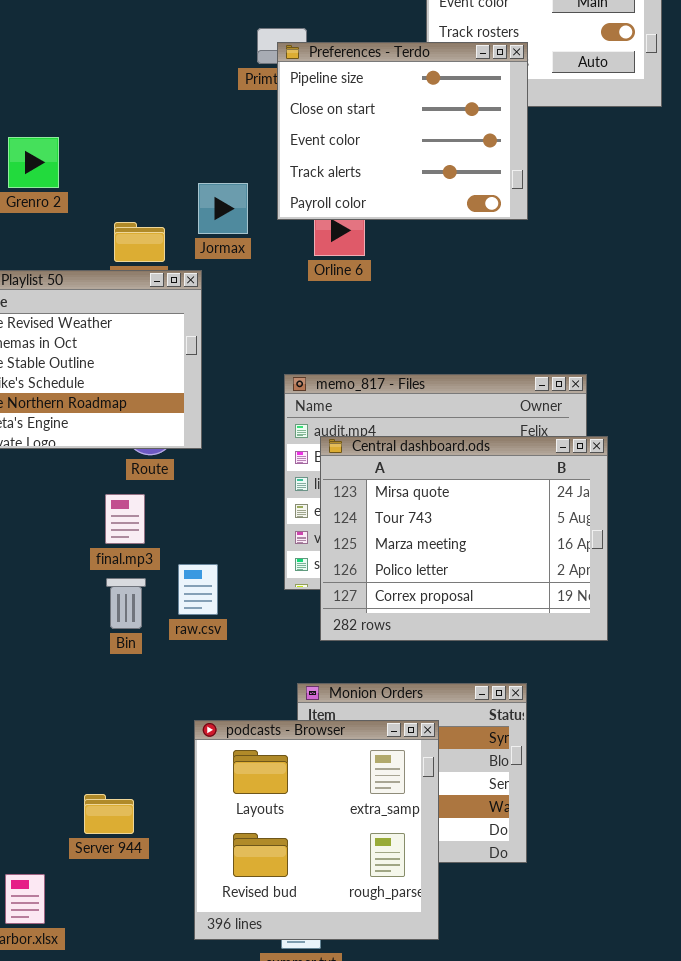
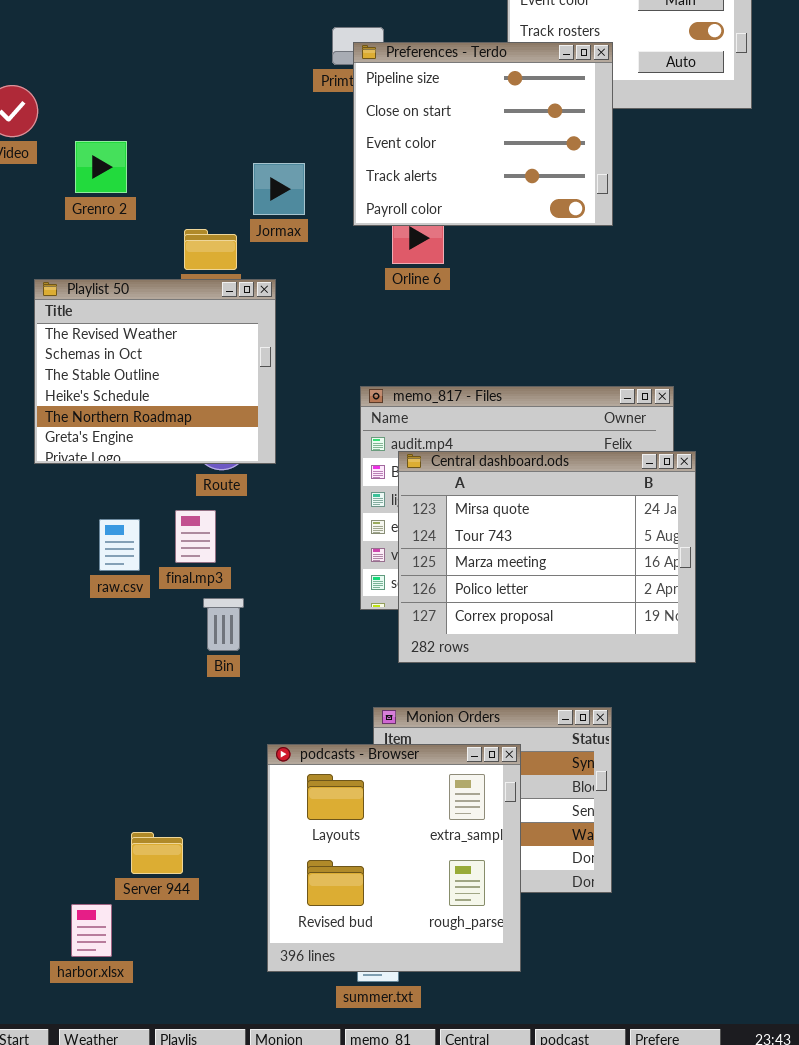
Jormax: [198,183,248,234] -> [253,163,305,215], moved
raw.csv: [178,564,218,615] -> [99,519,140,571], moved
Bin: [106,578,146,629] -> [203,598,244,651], moved
Server 944: [84,794,134,834] -> [131,832,183,874], moved

